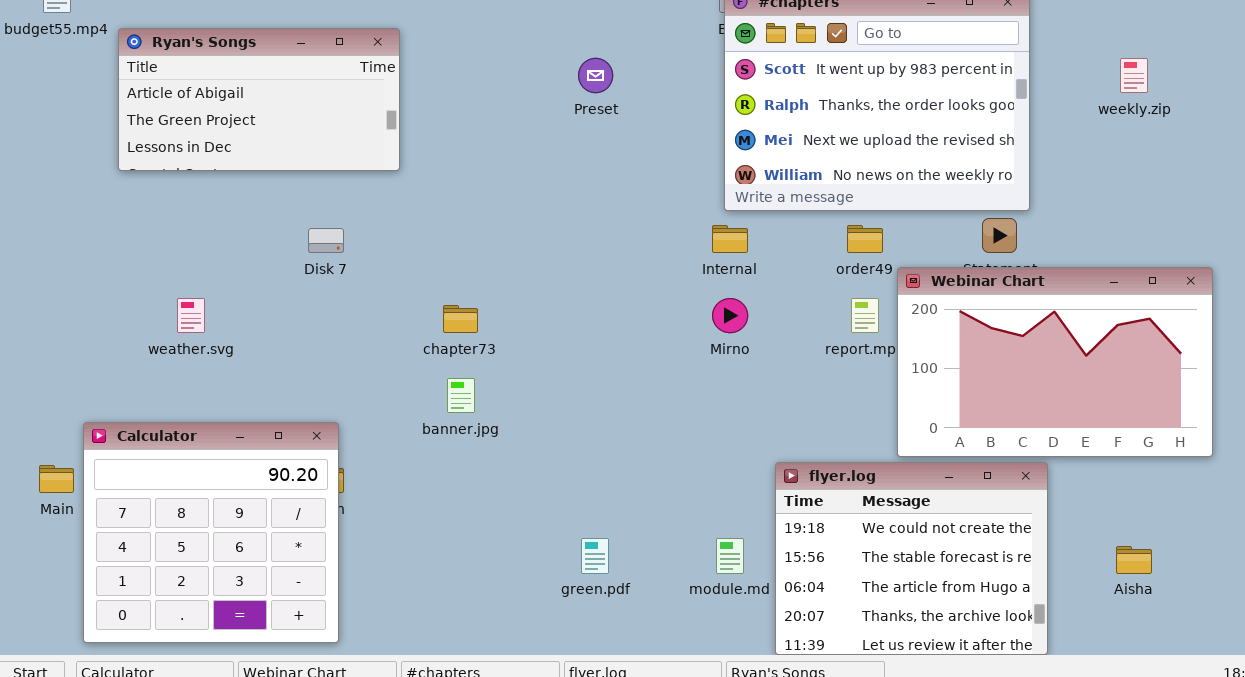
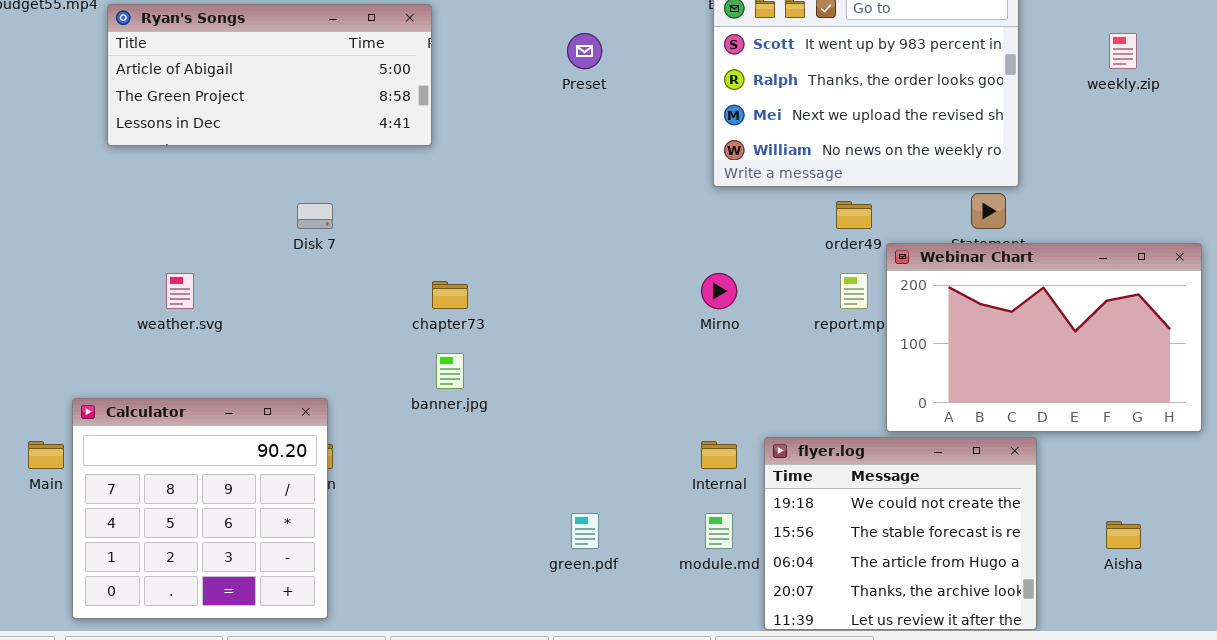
Ryan's Songs: [118,28,400,171] -> [107,4,432,146], resized
Internal: [712,225,748,253] -> [701,441,737,469], moved

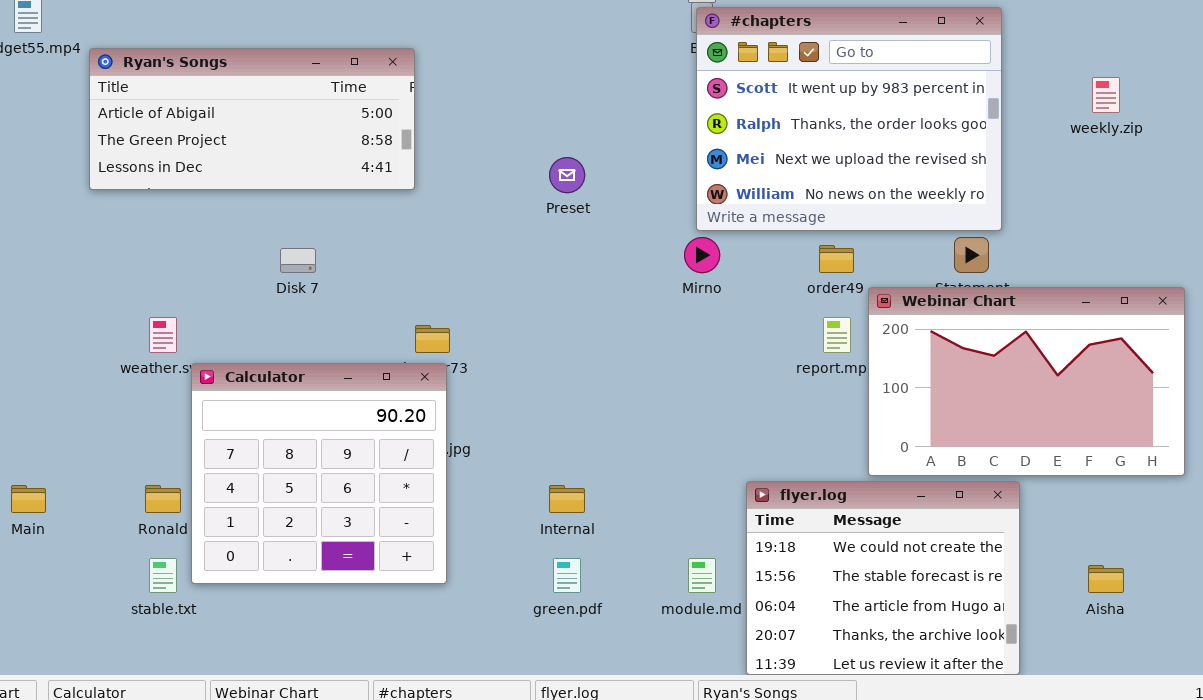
Preset: [567,33,602,69] -> [549,157,585,193], moved
Mirno: [701,273,737,309] -> [684,237,720,273], moved
Calculator: [72,398,328,619] -> [191,363,447,584], moved
Internal: [701,441,737,469] -> [549,485,585,513], moved

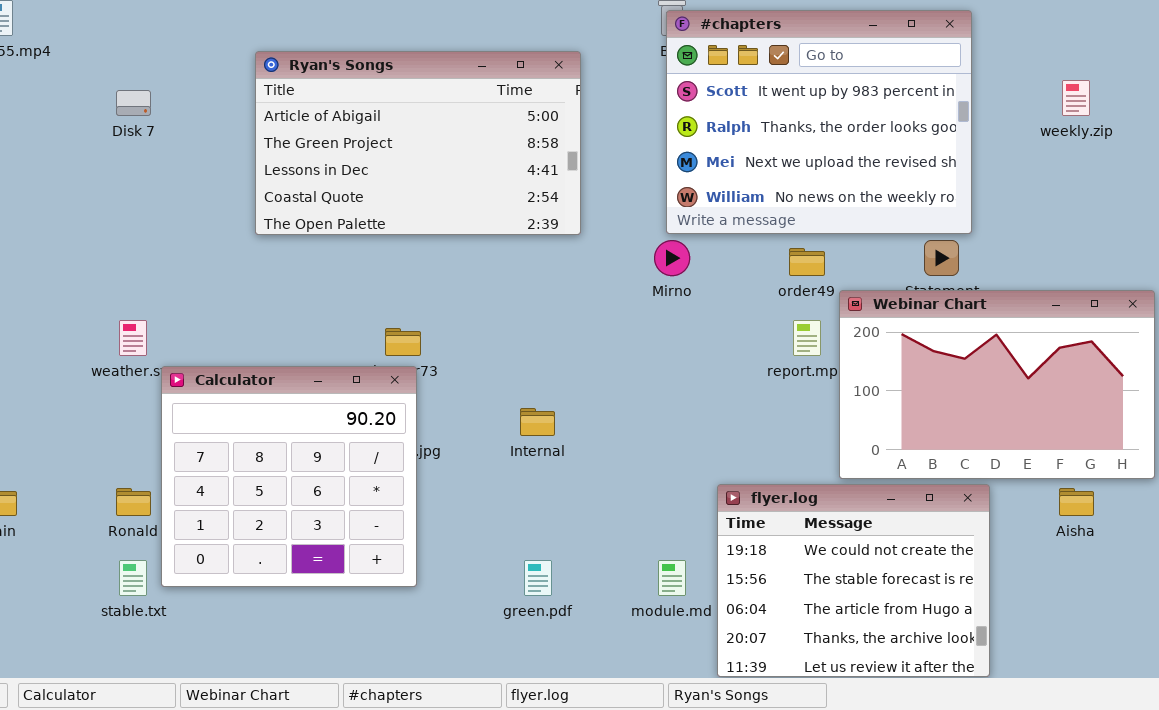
Ryan's Songs: [89,48,415,190] -> [255,51,581,235], moved, resized
Disk 7: [280,248,316,273] -> [116,90,151,116], moved
Internal: [549,485,585,513] -> [520,408,555,436], moved
Aisha: [1088,565,1124,593] -> [1059,488,1094,516], moved

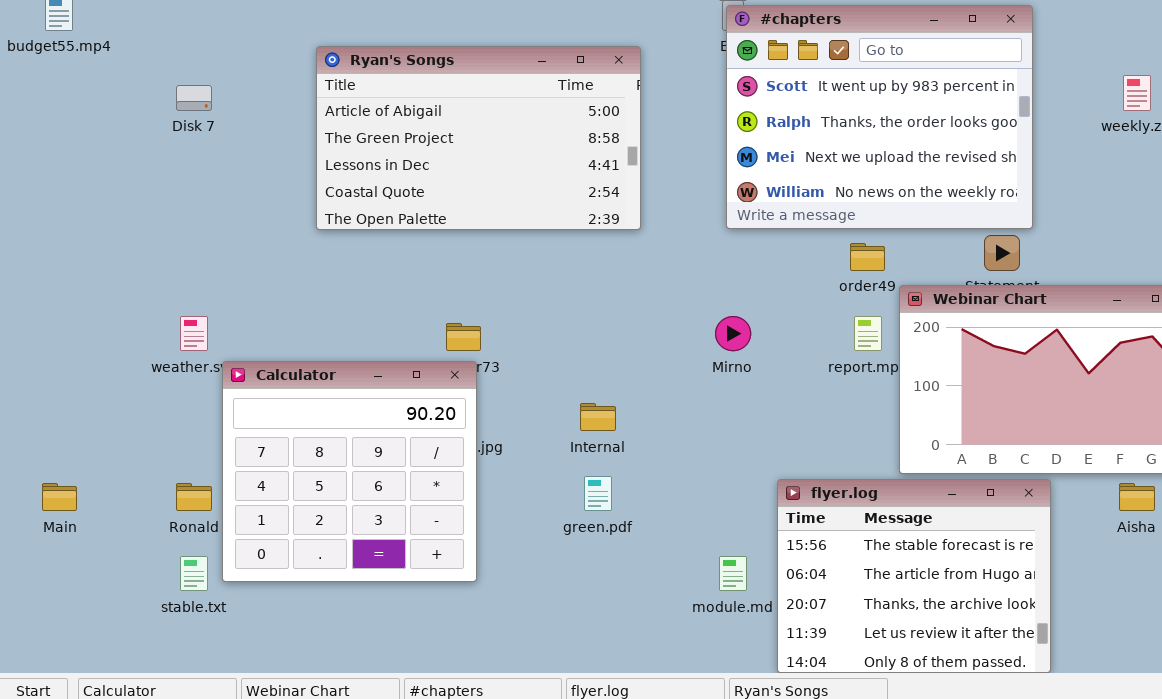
Mirno: [654,240,690,276] -> [715,316,751,351], moved
flyer.log: [717,484,990,677] -> [777,479,1051,673], scrolled down 1 row
green.pdf: [524,560,552,596] -> [584,476,612,511], moved

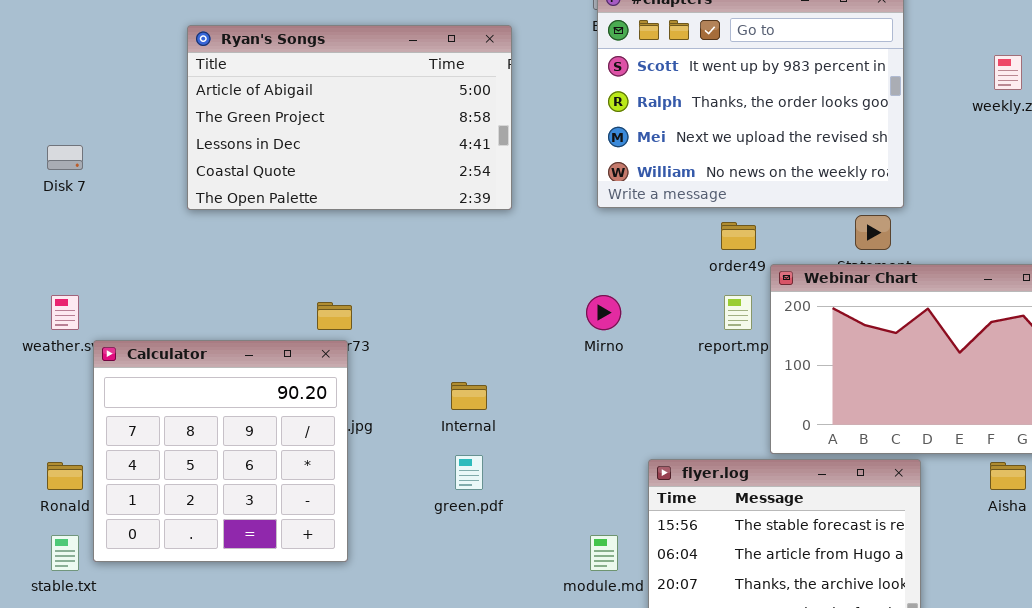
Disk 7: [176,85,212,111] -> [47,145,83,170], moved

